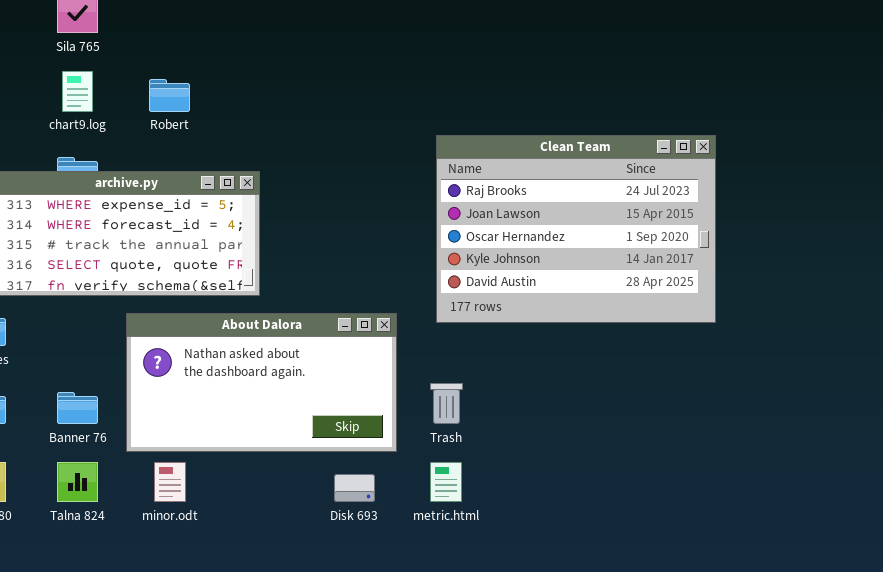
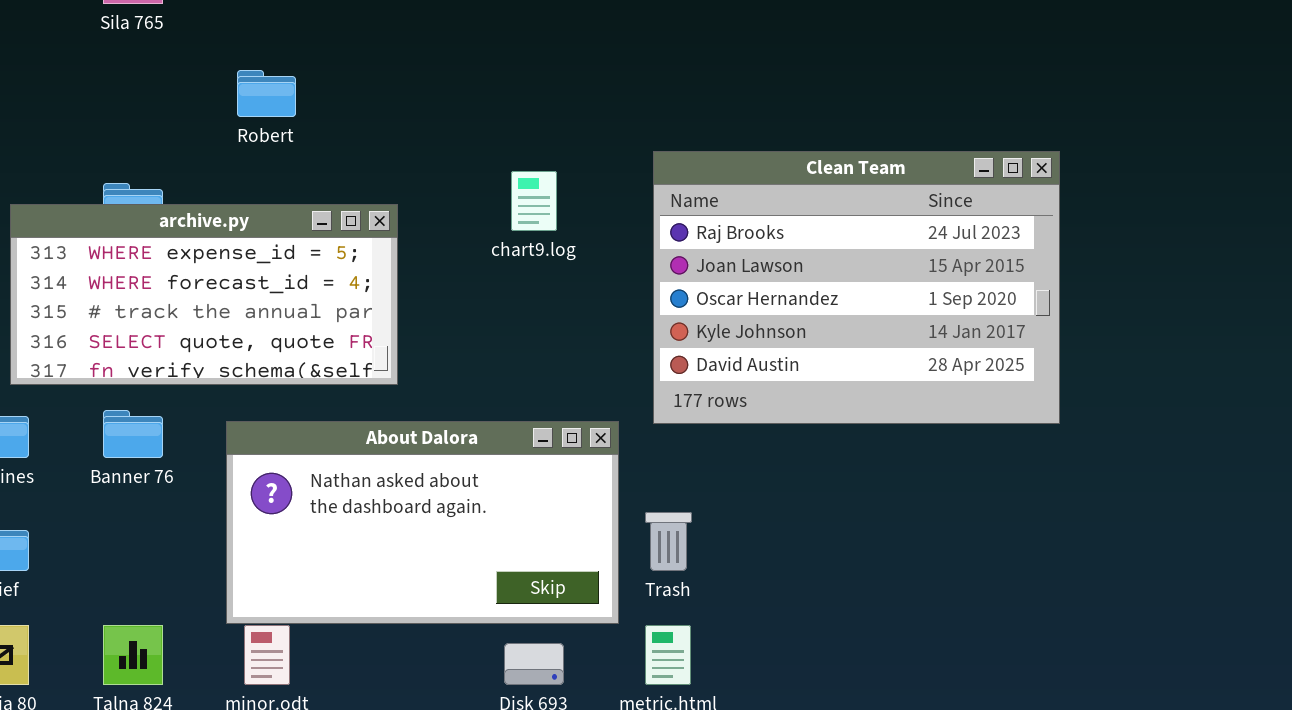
chart9.log: [62,71,93,112] -> [511,171,557,231], moved
About Dalora: [126,313,397,452] -> [226,421,619,624], moved
Banner 76: [57,392,98,424] -> [103,410,163,458], moved

